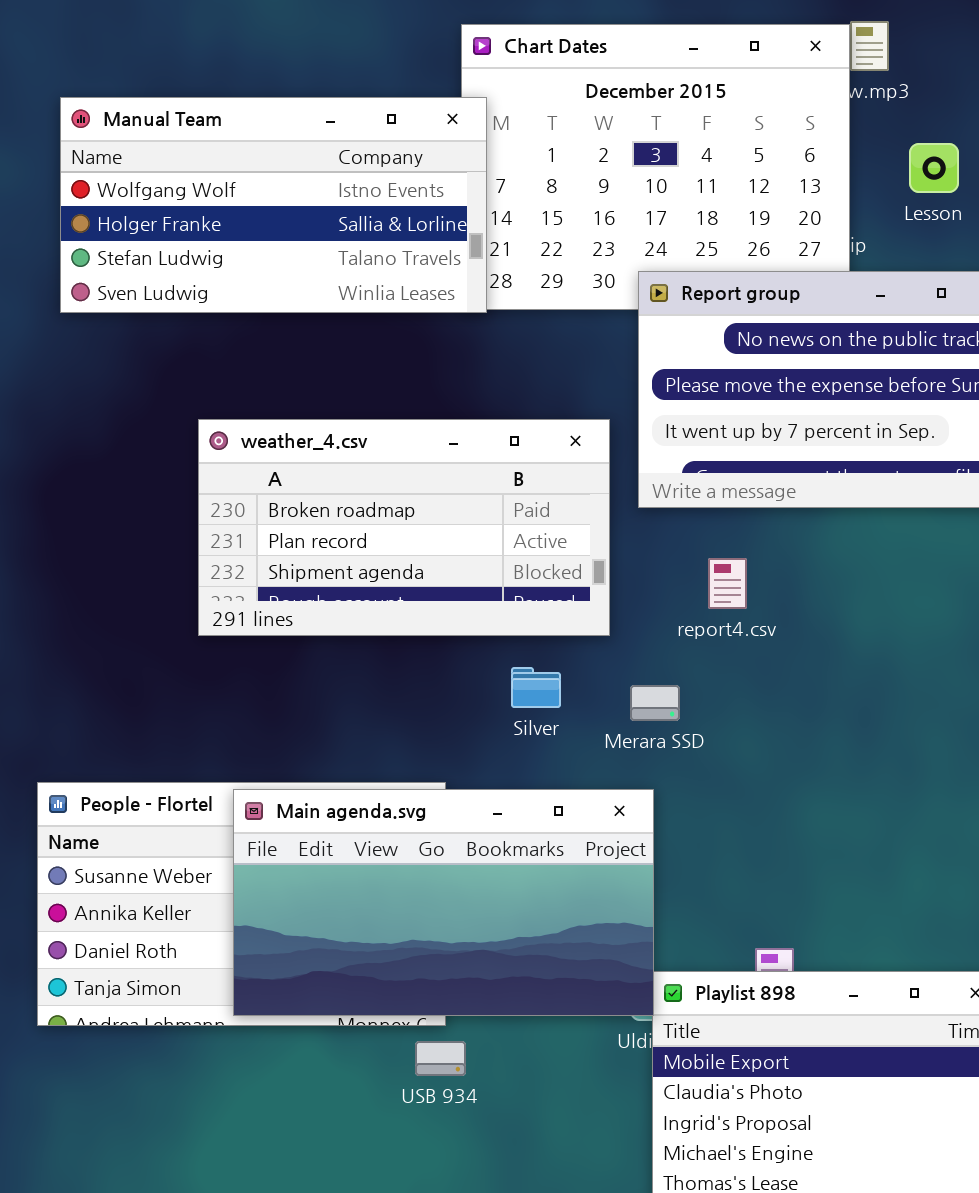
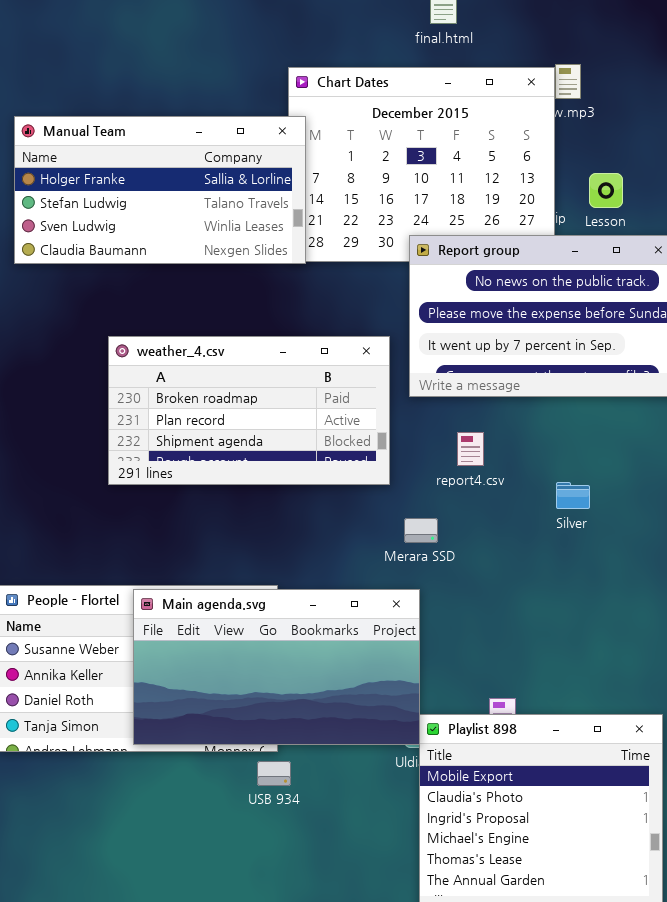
Manual Team: [60,97,487,313] -> [14,116,306,264], scrolled down 1 row
Lesson: [909,143,959,193] -> [589,173,623,208], moved
Silver: [511,667,561,708] -> [556,482,590,509], moved

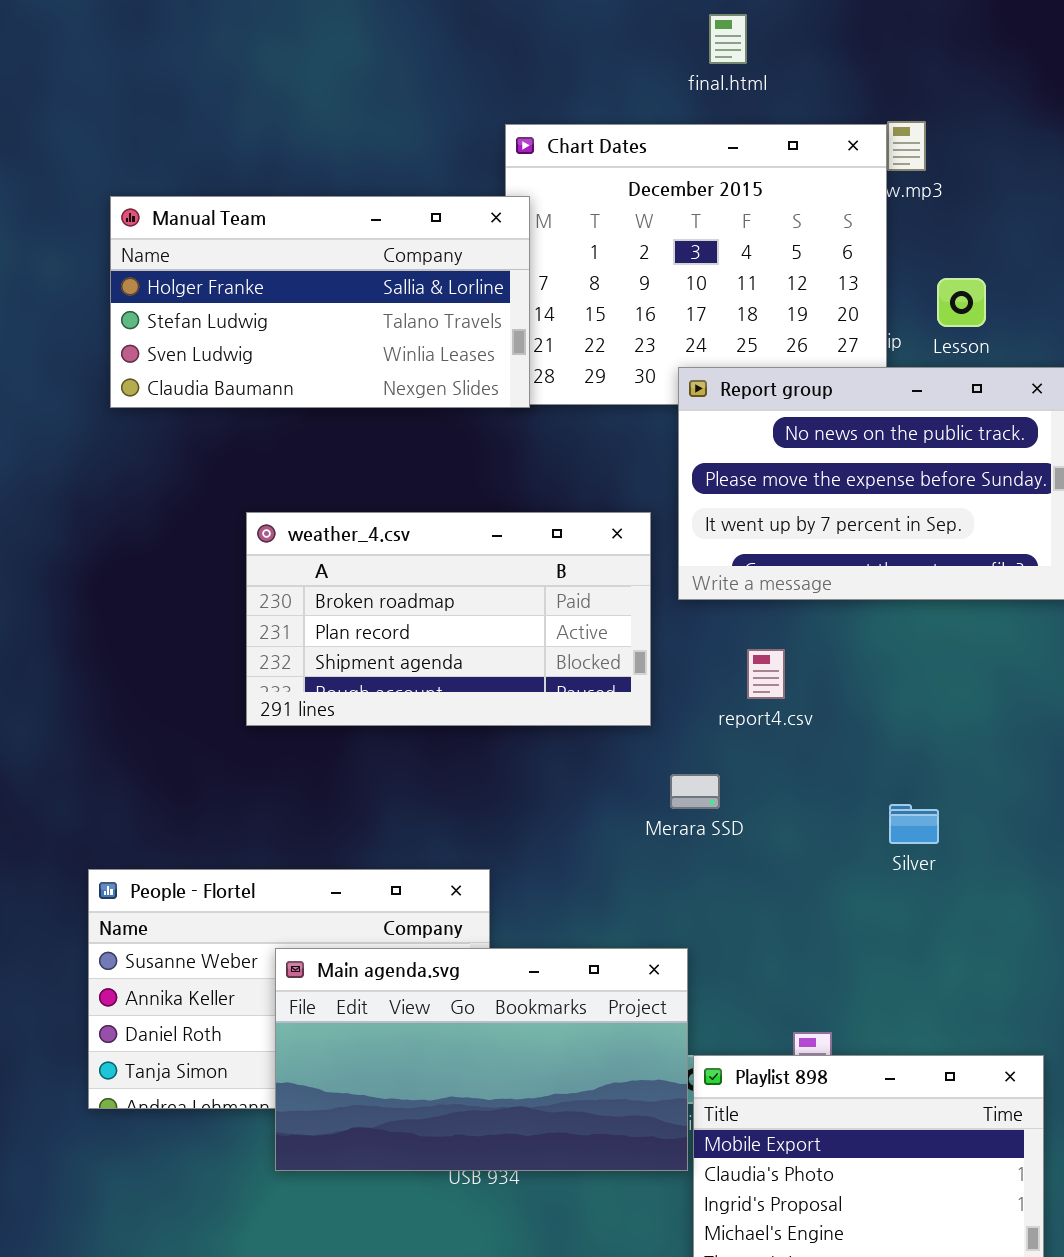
Silver: [556,482,590,509] -> [889,804,939,844], moved
Main agenda.svg: [133,589,420,745] -> [275,948,688,1171], moved

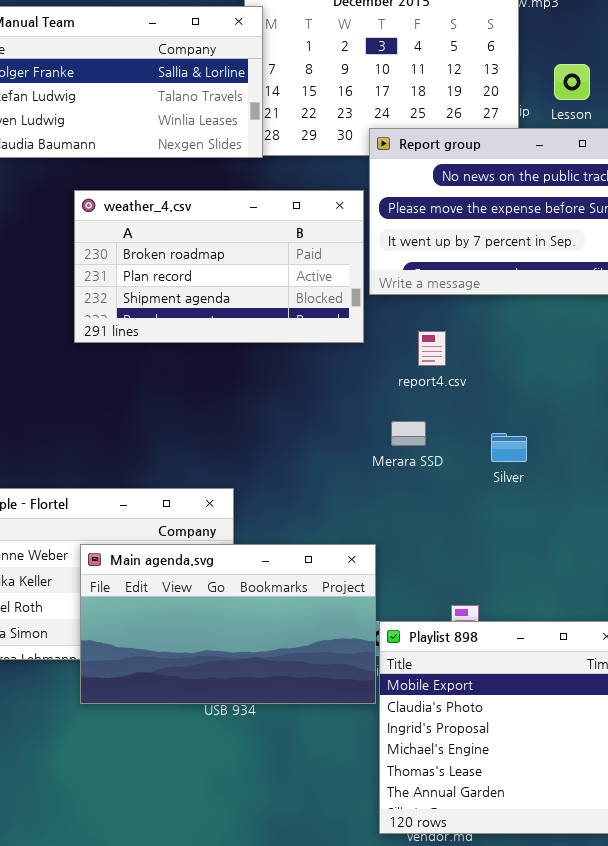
weather_4.csv: [246,512,651,726] -> [74,190,364,343], moved
Merara SSD: [670,774,720,809] -> [391,421,426,446], moved
Silver: [889,804,939,844] -> [491,433,527,462], moved

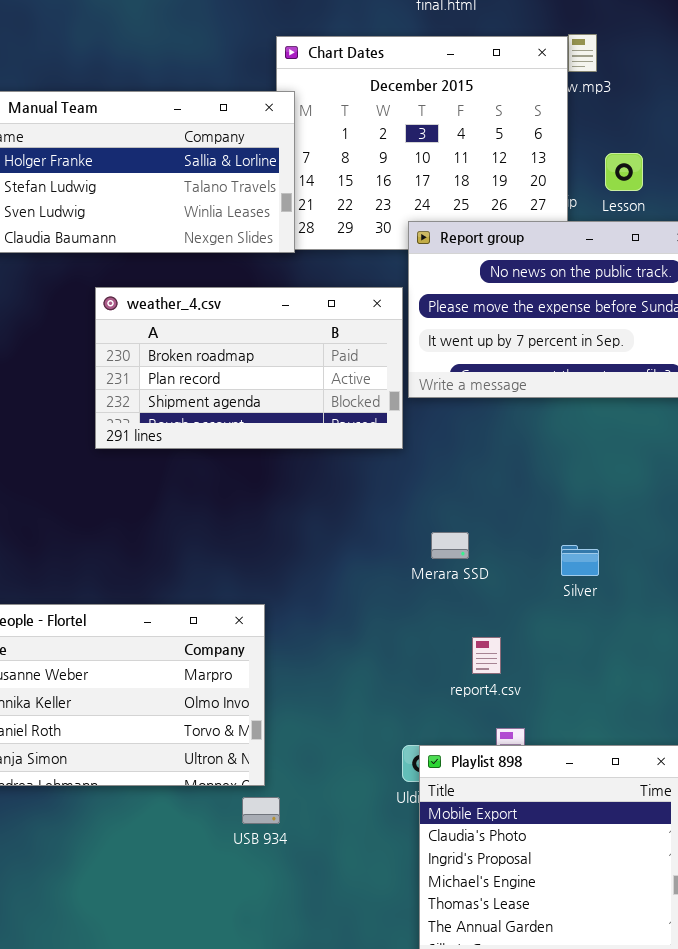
report4.csv: [418,331,446,366] -> [472,637,501,674], moved
Silver: [491,433,527,462] -> [561,545,599,576], moved
Main agenda.svg: [80,544,376,704] -> none, closed

